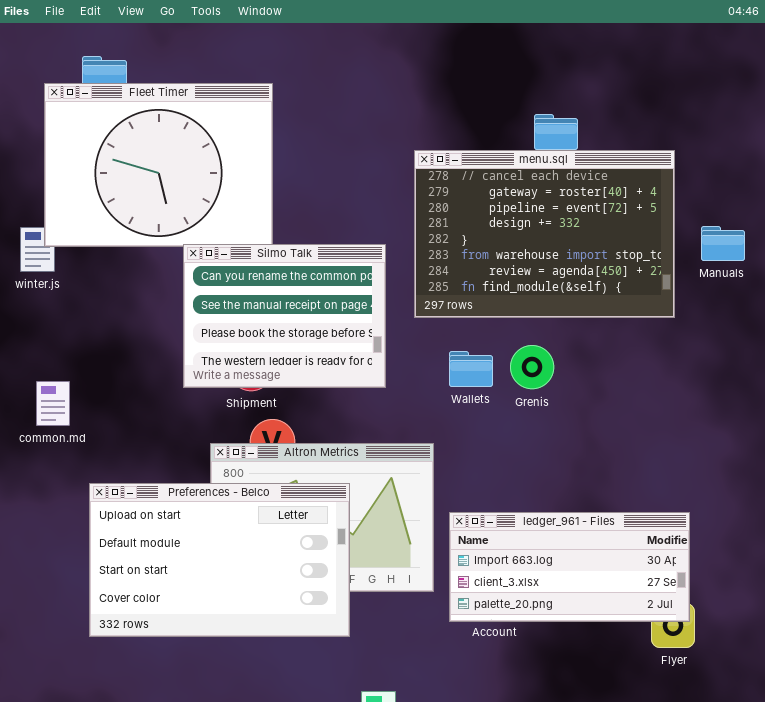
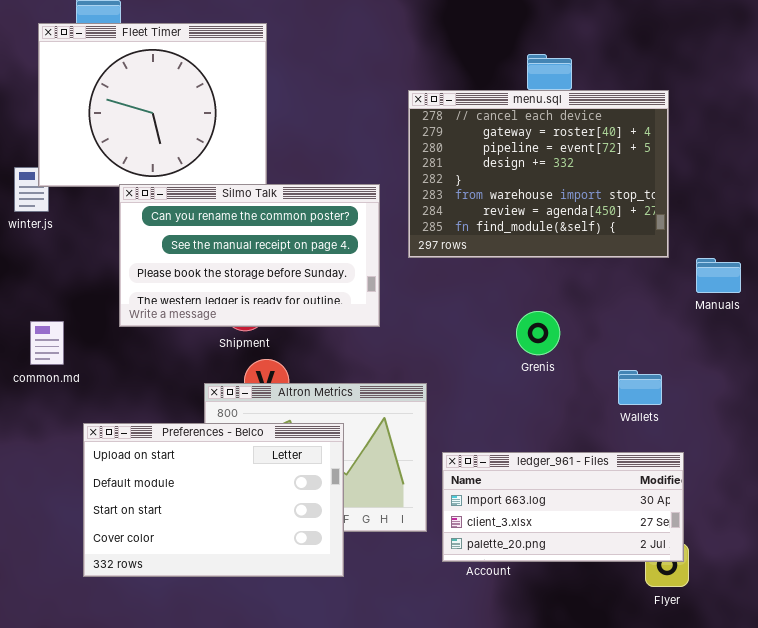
Manuals: [701,226,745,261] -> [696,258,741,293], moved
Silmo Talk: [183,244,386,388] -> [119,184,380,327], resized
Grenis: [510,345,554,389] -> [516,311,560,355], moved
Wallets: [449,351,493,387] -> [618,370,662,405], moved

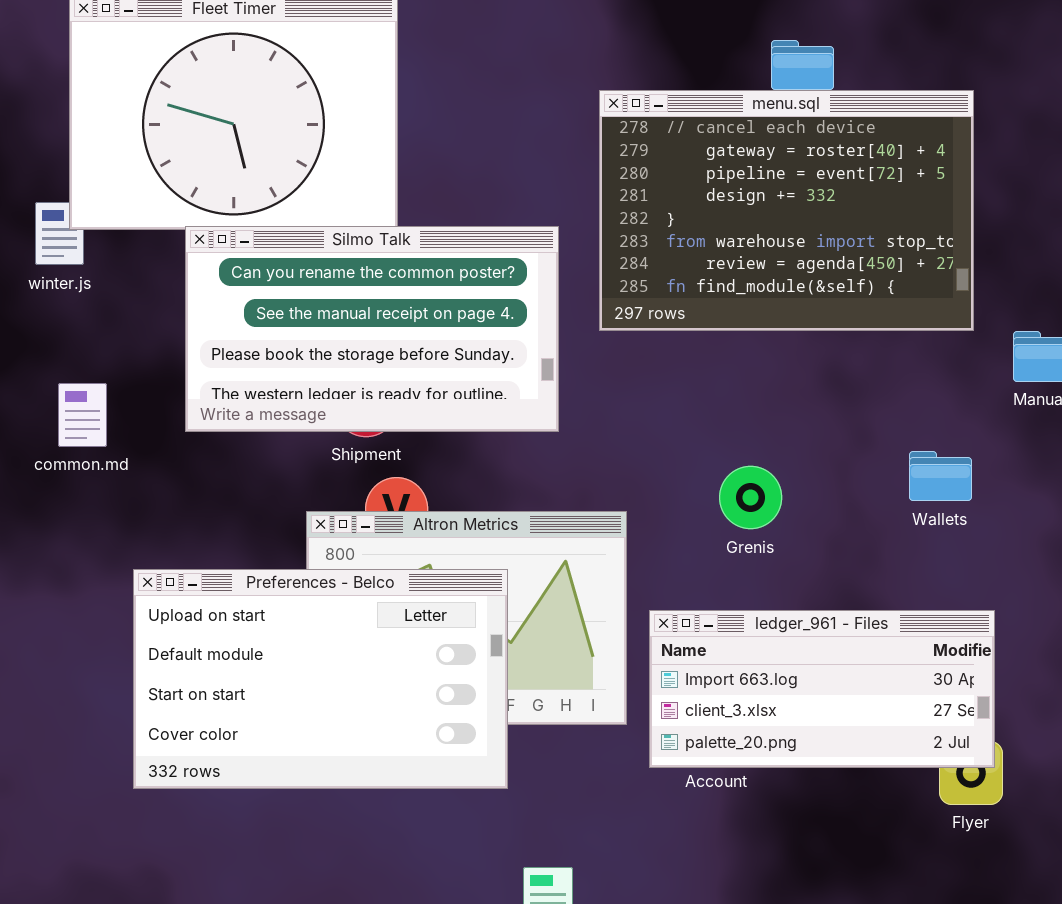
Grenis: [516,311,560,355] -> [719,466,782,529], moved
common.md: [30,321,64,365] -> [58,383,107,447], moved
Wallets: [618,370,662,405] -> [909,451,972,501], moved

